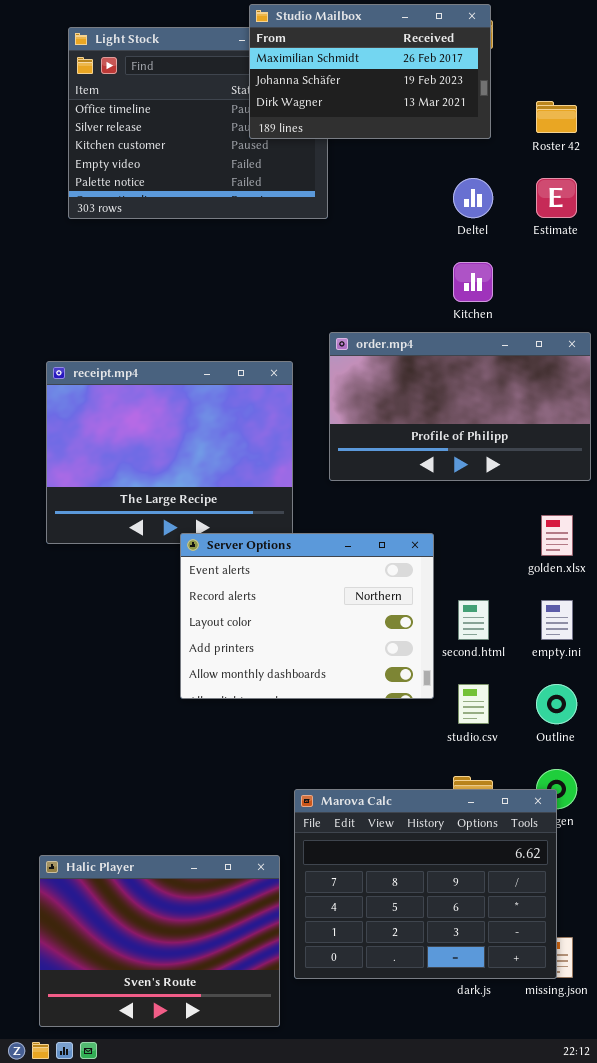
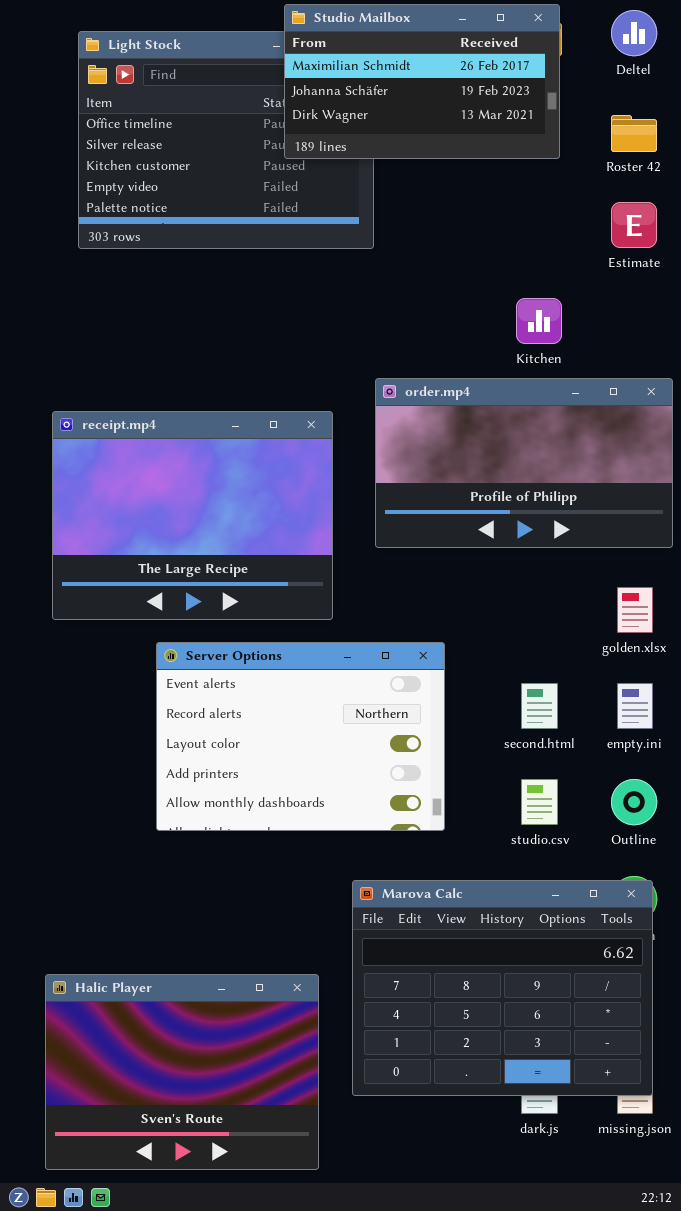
Deltel: [453,178,493,218] -> [611,10,657,56], moved
Server Options: [180,533,434,699] -> [156,642,445,831], moved
Marova Calc: [294,789,557,979] -> [352,880,653,1096], moved

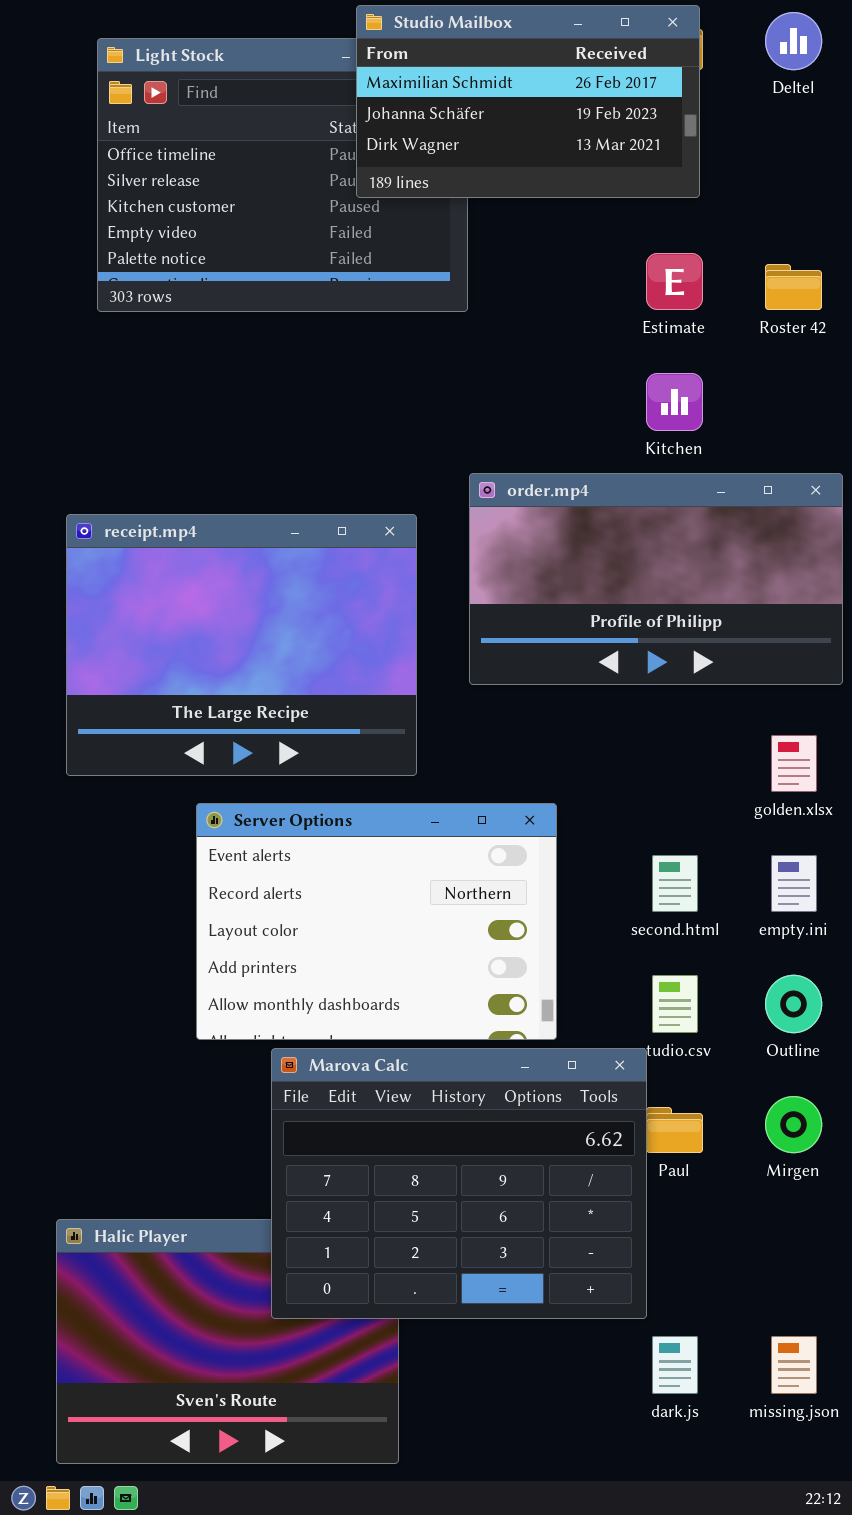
Roster 42: [611,115,657,152] -> [765,264,822,310], moved
Estimate: [611,202,657,248] -> [646,253,703,310], moved
Marova Calc: [352,880,653,1096] -> [271,1048,647,1319], moved

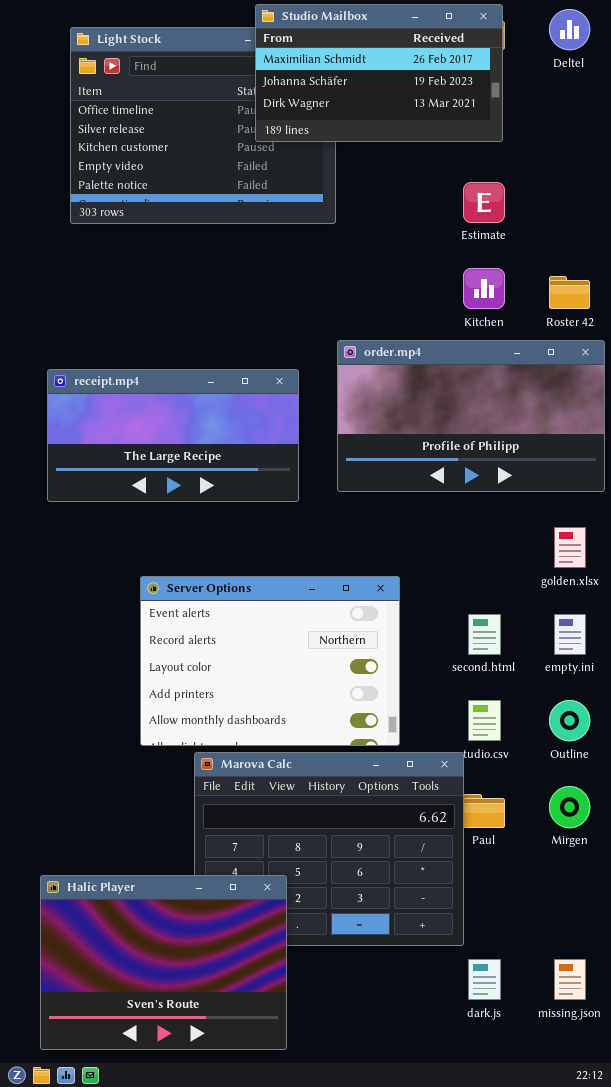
Roster 42: [765,264,822,310] -> [549,276,590,309], moved
receipt.mp4: [66,514,417,776] -> [47,369,299,502], resized
Halic Player: [56,1219,399,1464] -> [40,875,287,1050], raised

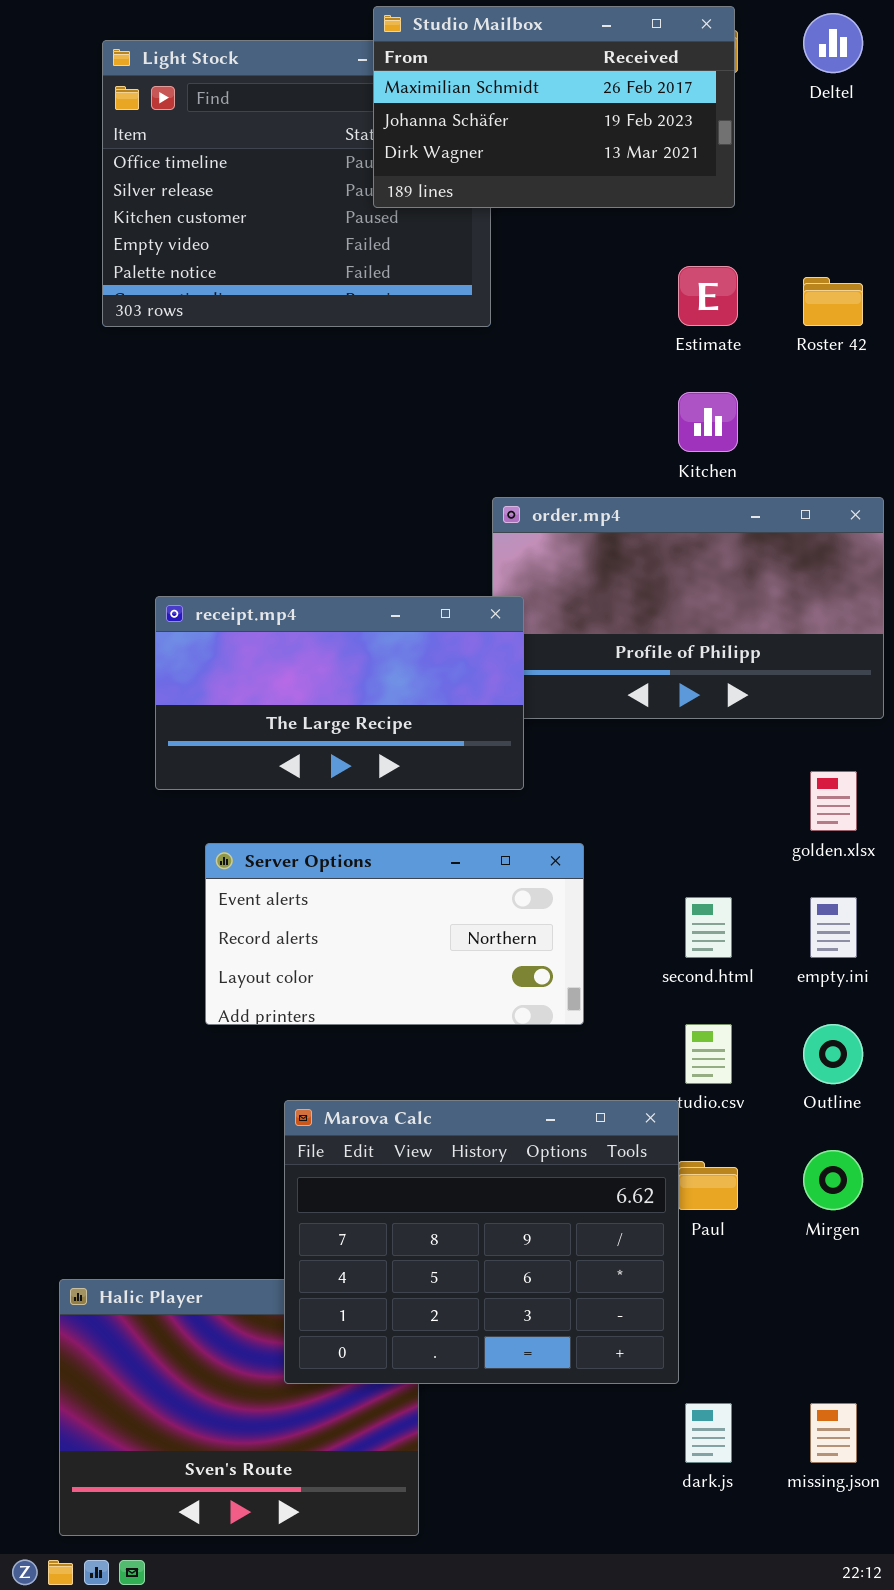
Roster 42: [549,276,590,309] -> [803,277,863,326], moved
receipt.mp4: [47,369,299,502] -> [155,596,524,790], moved
Server Options: [140,576,400,746] -> [205,843,584,1025], resized
Marova Calc: [194,752,464,946] -> [284,1100,679,1384], raised

